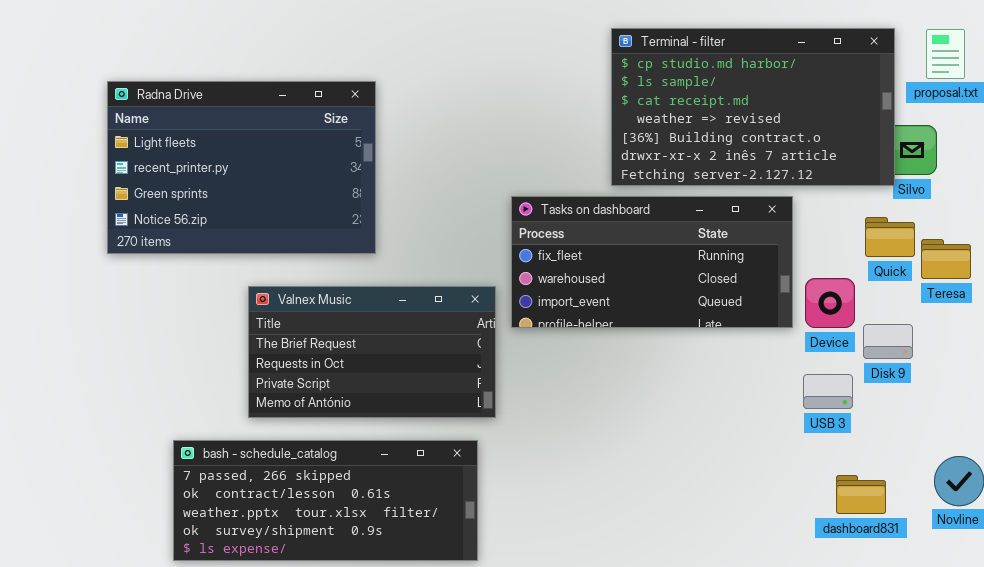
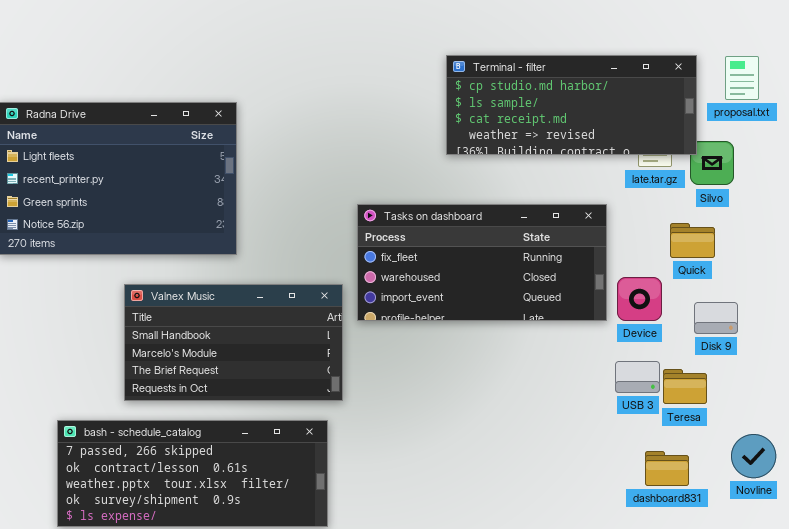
Terminal - filter: [611,28,895,186] -> [446,55,697,155], resized
Teresa: [921,239,971,279] -> [663,369,707,404], moved
Valnex Music: [248,286,496,418] -> [124,284,343,401], scrolled up 2 rows
Disk 9: [863,324,913,359] -> [694,302,738,334], moved

